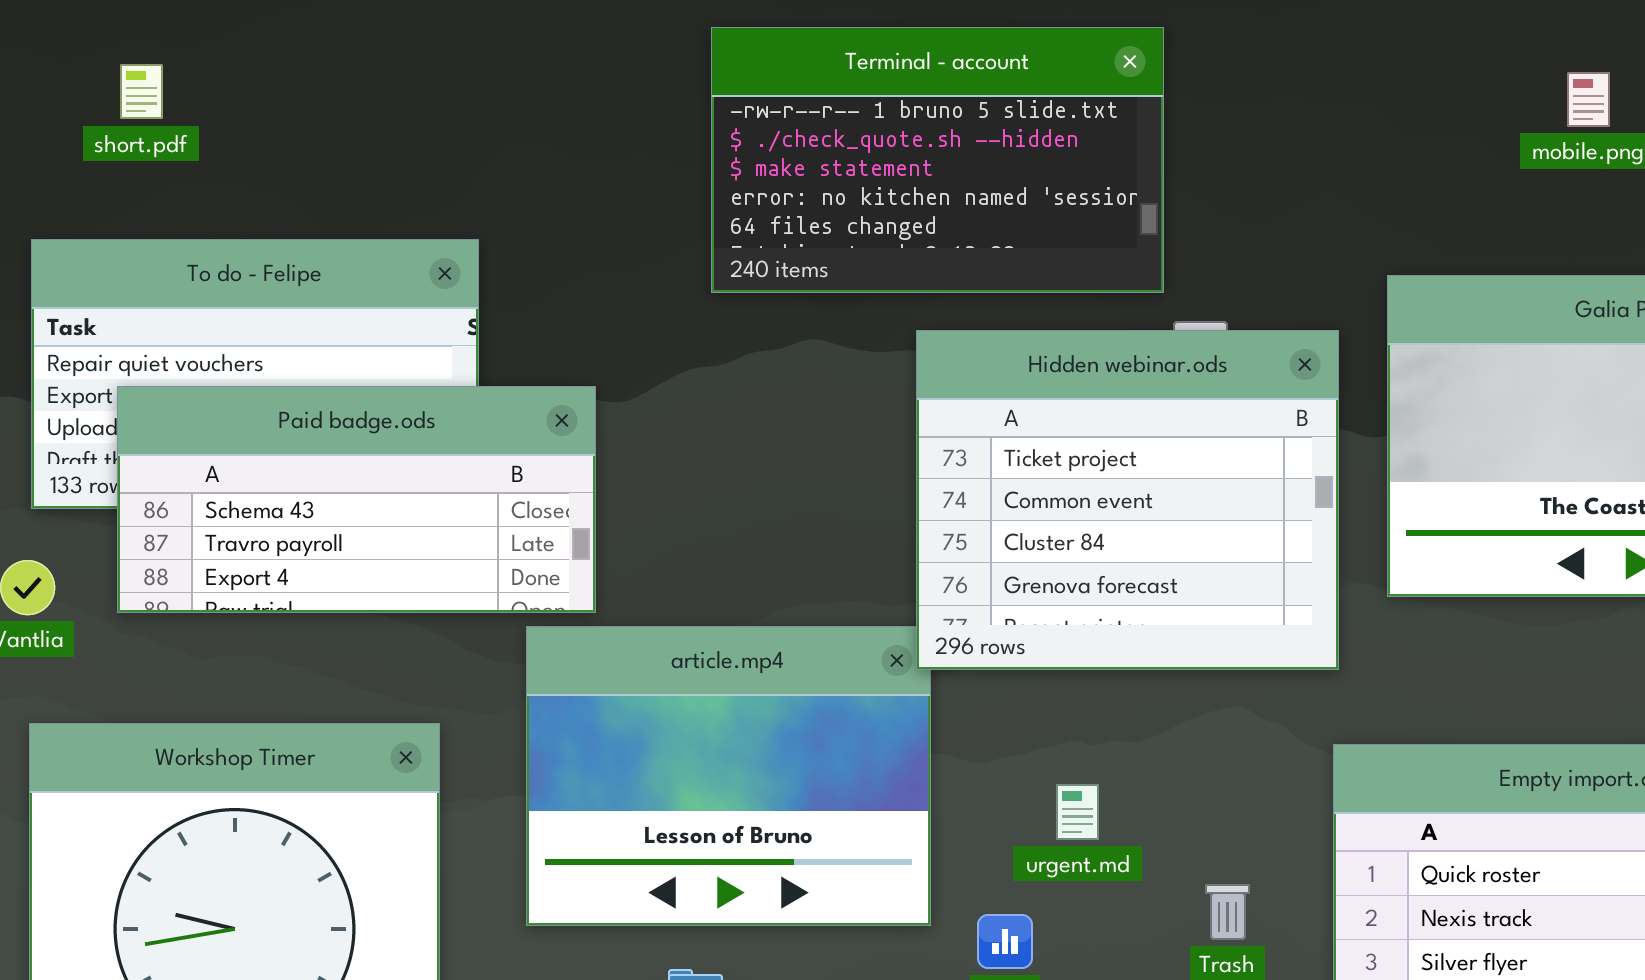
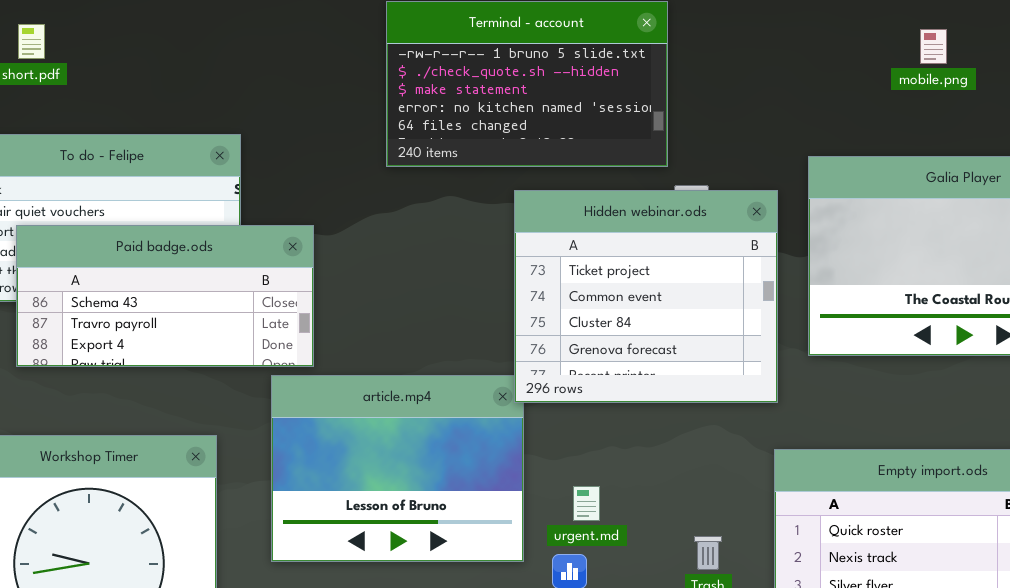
urgent.md: [1056,784,1099,840] -> [573,486,600,521], moved

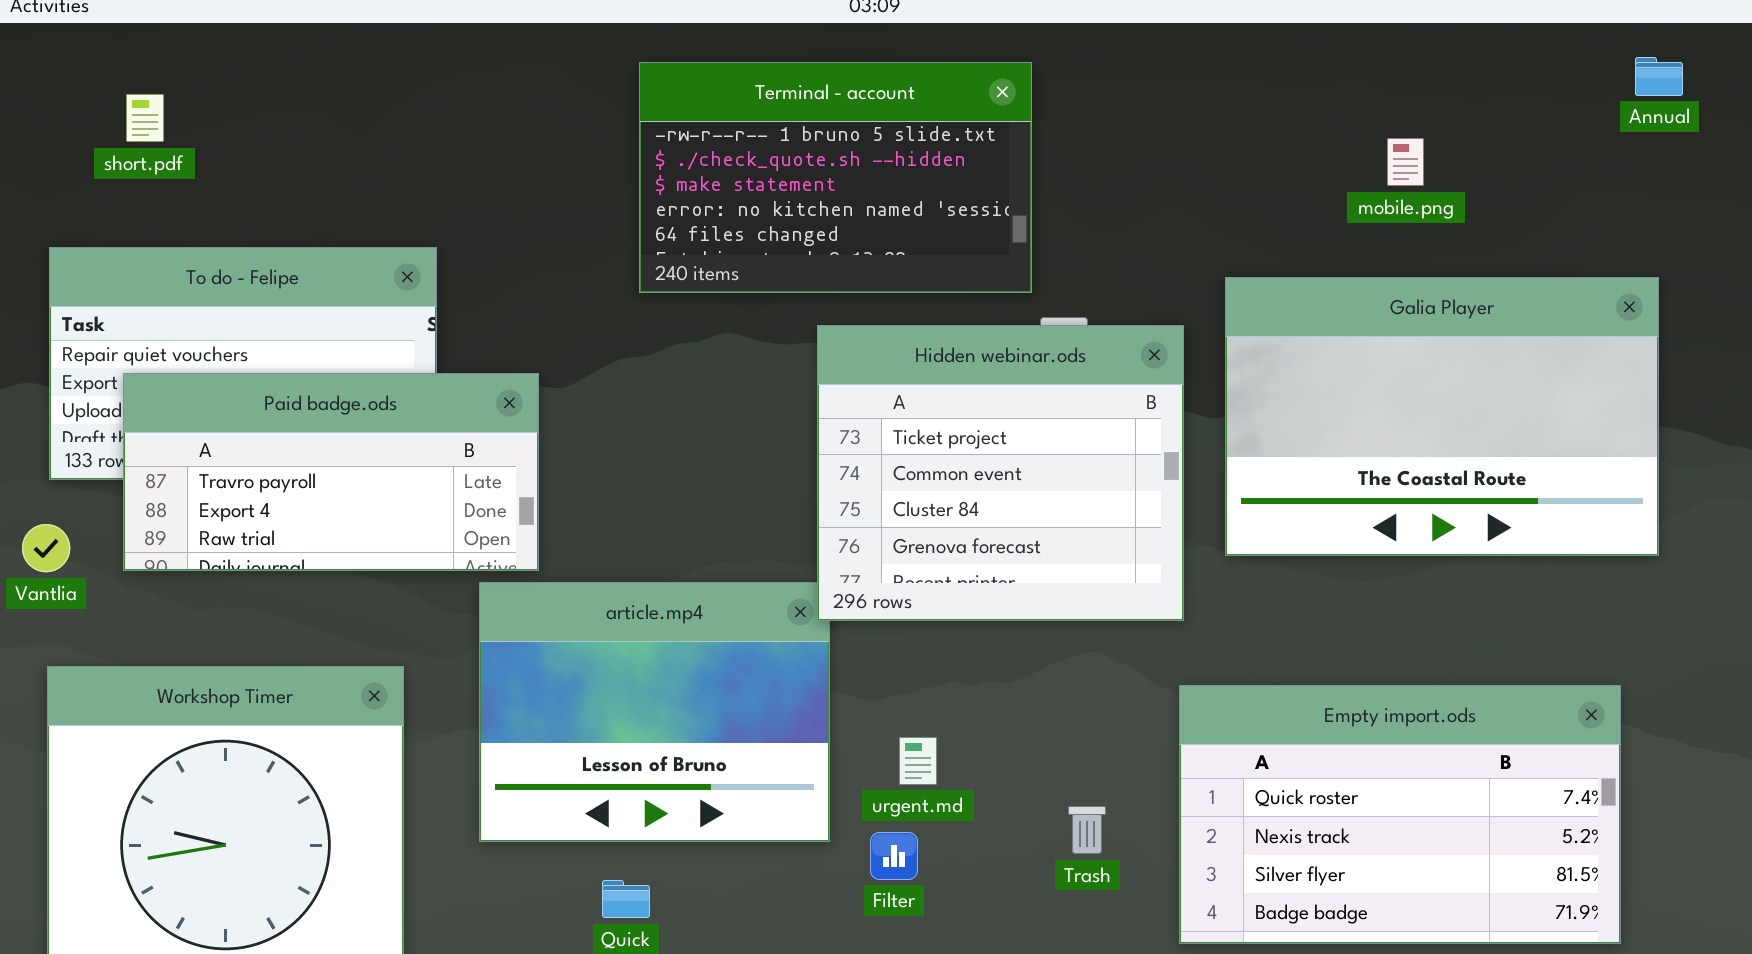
mobile.png: [920,29,947,64] -> [1387,138,1424,186], moved
Paid badge.ods: [16,225,314,367] -> [123,373,539,571], scrolled down 1 row

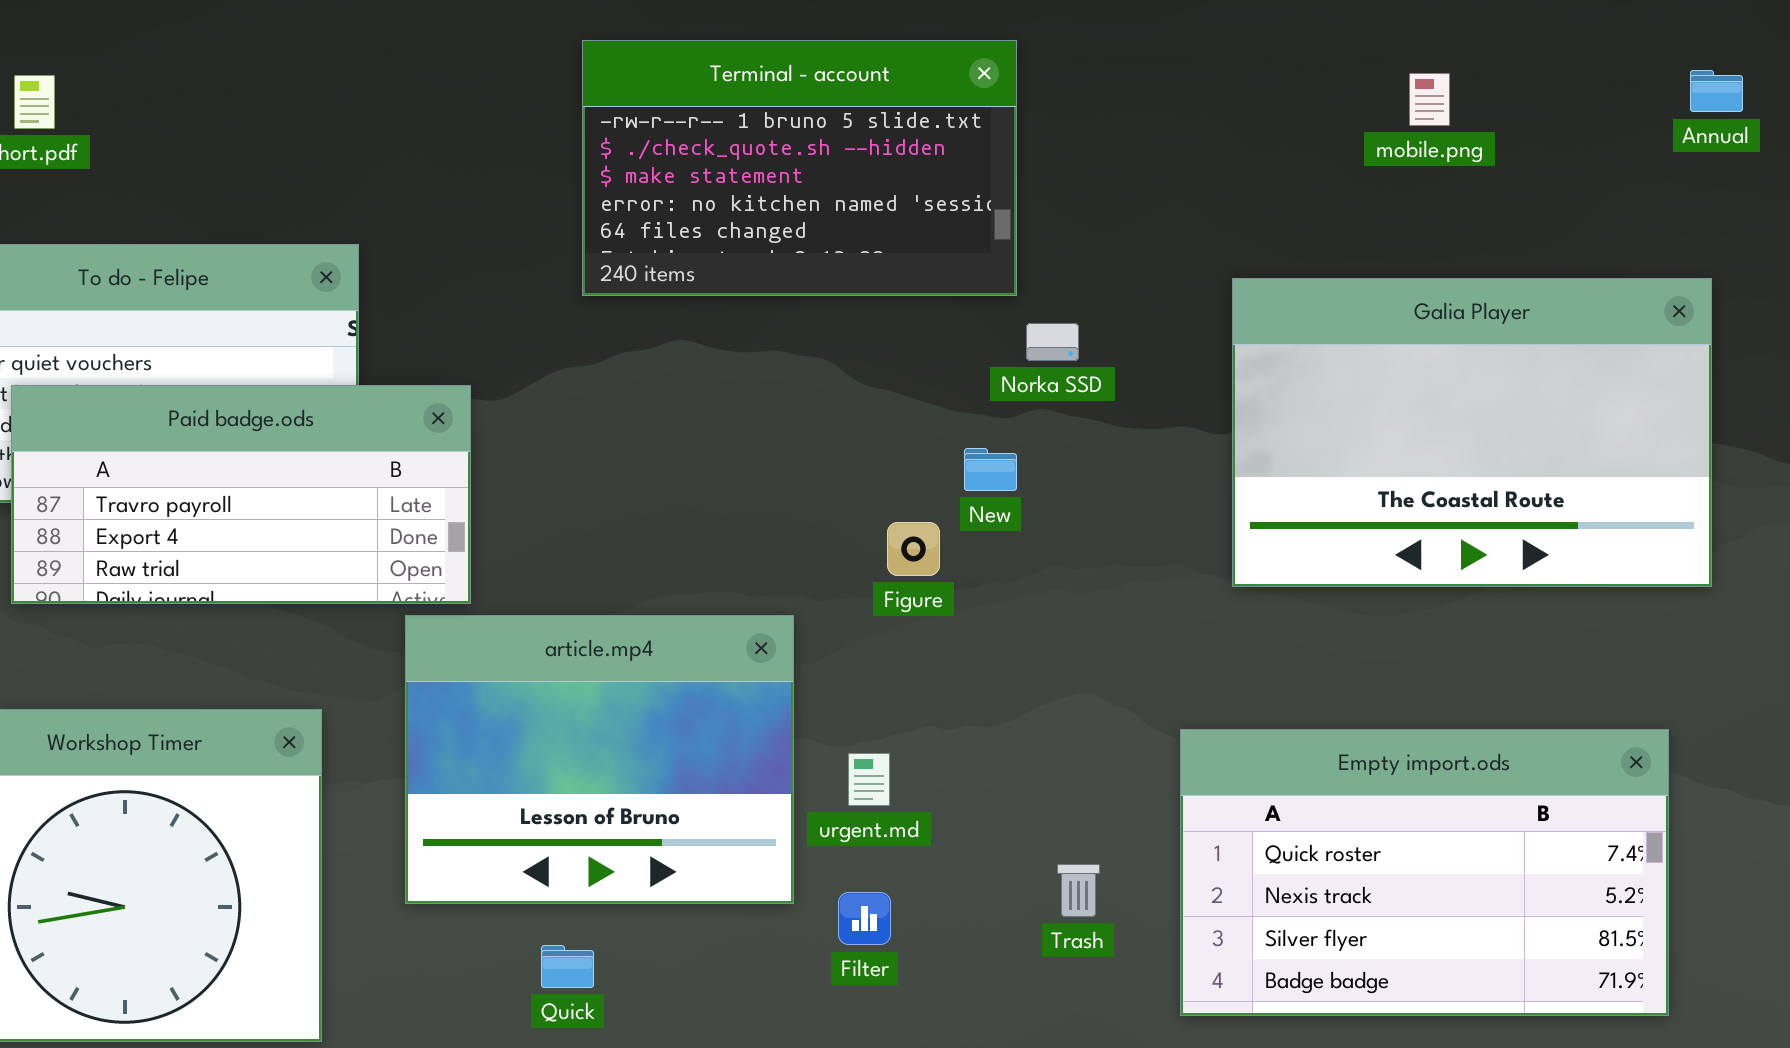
Annual: [1635,57,1683,96] -> [1690,70,1743,112], moved
mobile.png: [1387,138,1424,186] -> [1409,73,1450,126], moved
Hidden webinar.ods: [817,325,1184,621] -> none, closed
urgent.md: [899,737,937,785] -> [848,753,890,806], moved

